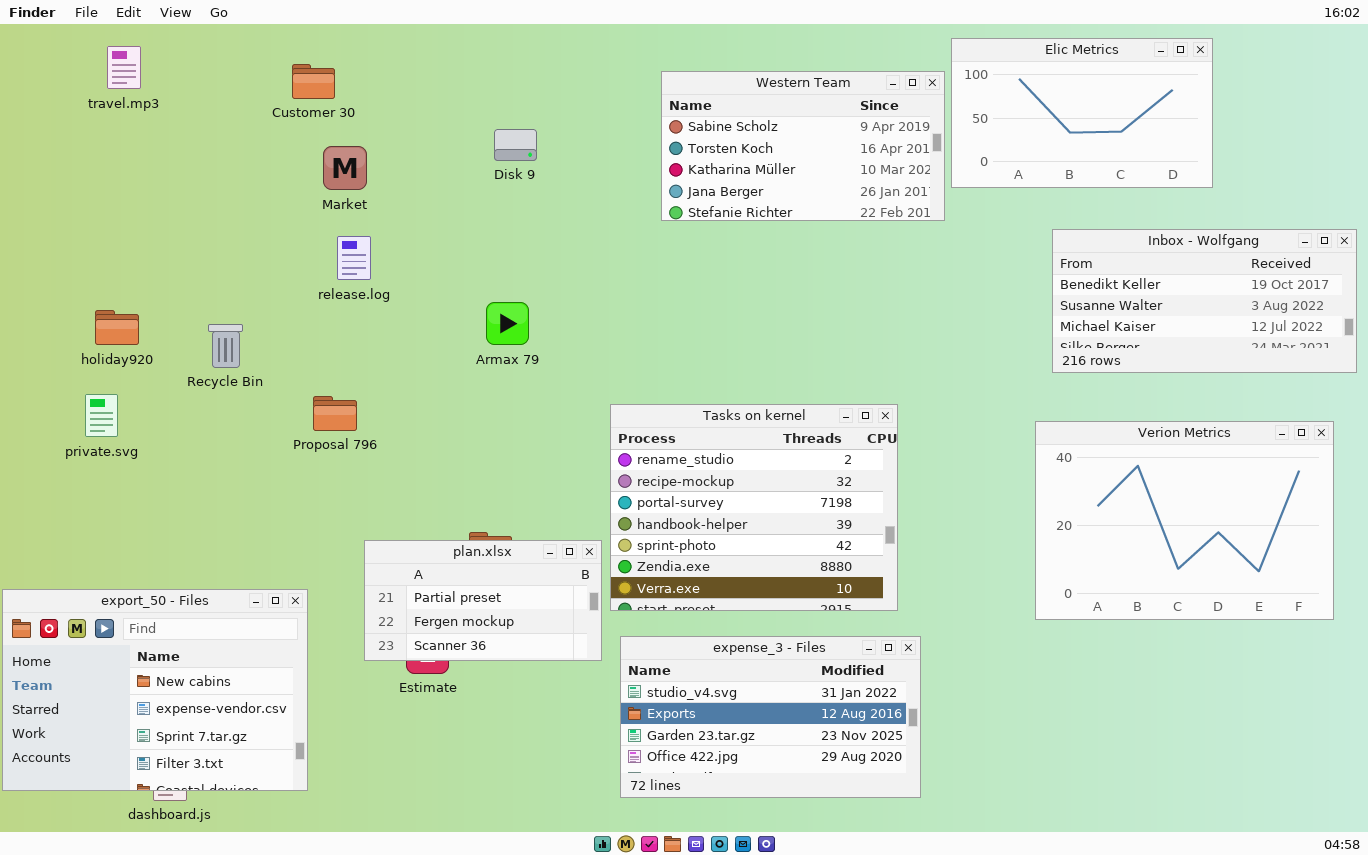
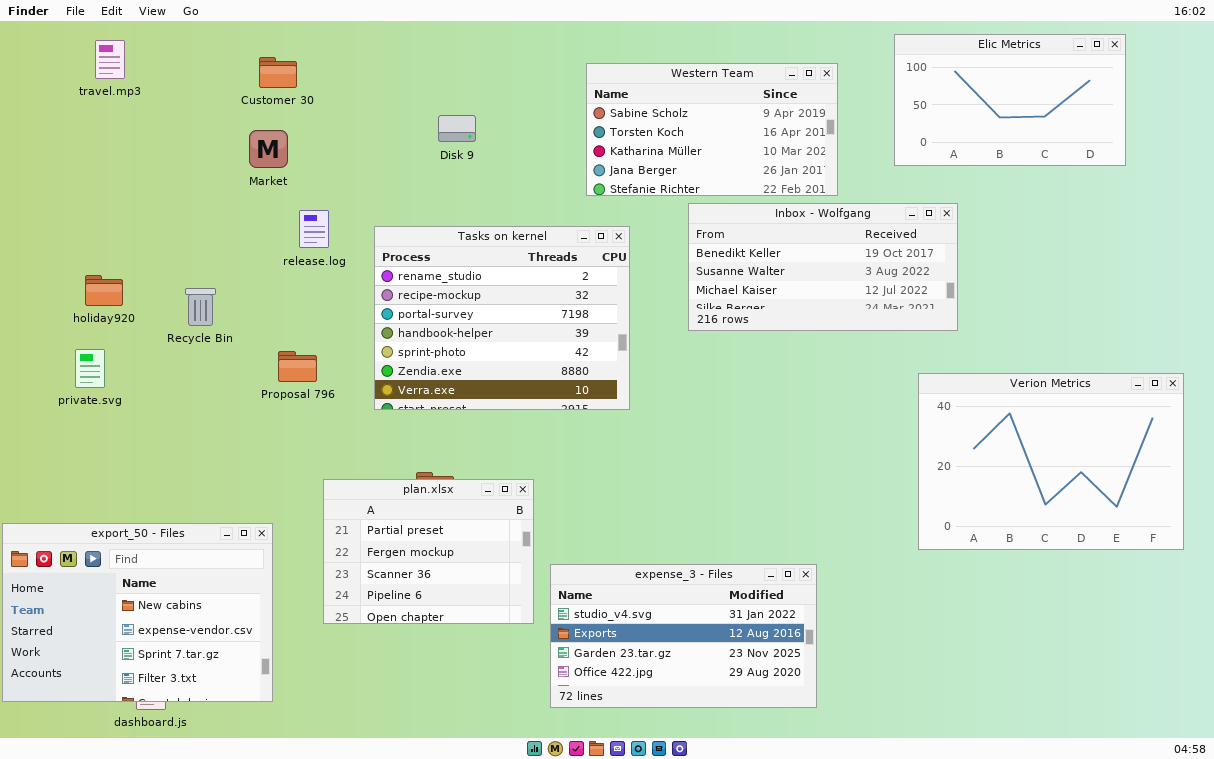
Elic Metrics: [951,38,1213,188] -> [894,34,1126,166], moved
Market: [323,146,367,190] -> [249,130,288,168], moved
Inbox - Wolfgang: [1052,229,1357,373] -> [688,203,958,331], moved
Tasks on kernel: [610,404,898,611] -> [374,226,630,410], moved
plan.xlsx: [364,540,602,661] -> [323,479,534,624], resized

